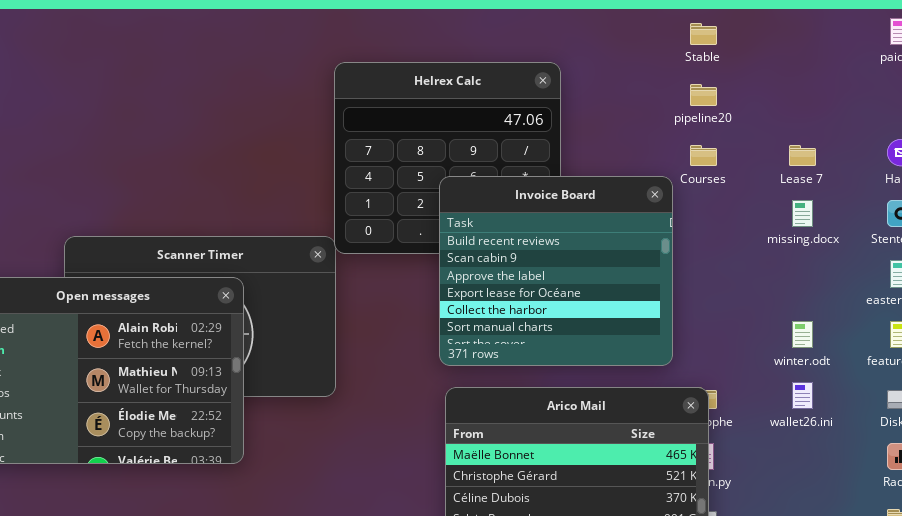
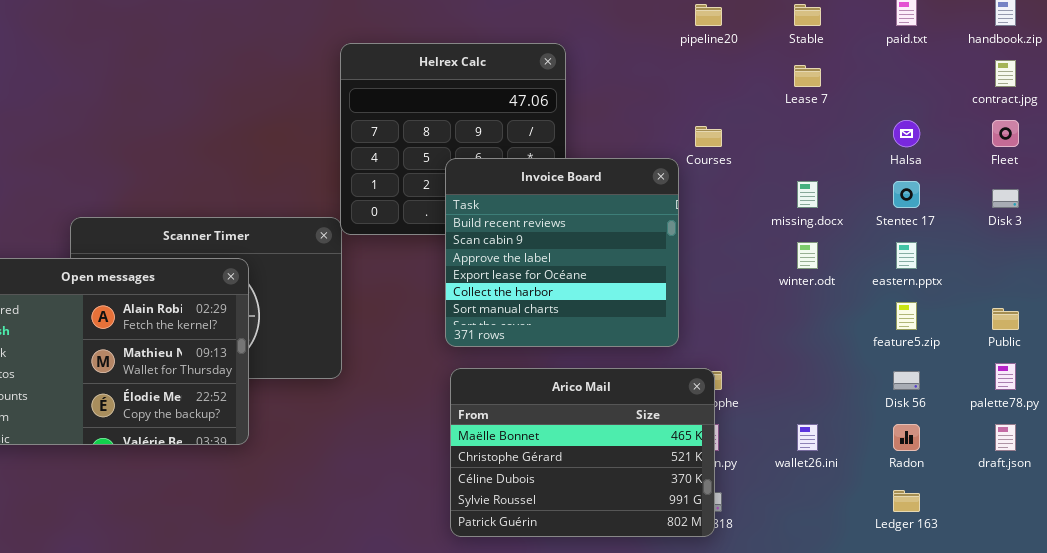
Stable: [690,23,717,45] -> [794,4,821,26], moved
pipeline20: [690,84,717,106] -> [695,4,722,26], moved
Lease 7: [789,145,816,166] -> [794,65,821,87], moved
winter.odt: [792,321,813,348] -> [797,242,818,269], moved
wallet26.ini: [792,382,813,409] -> [797,424,818,451], moved

